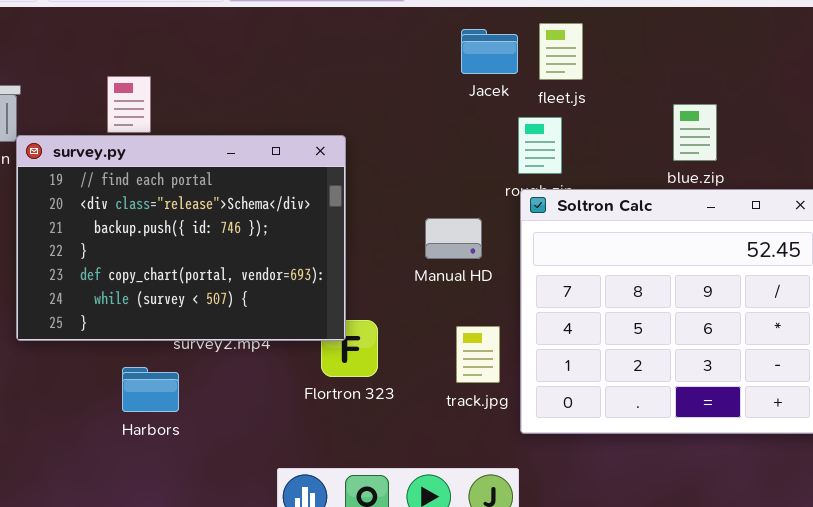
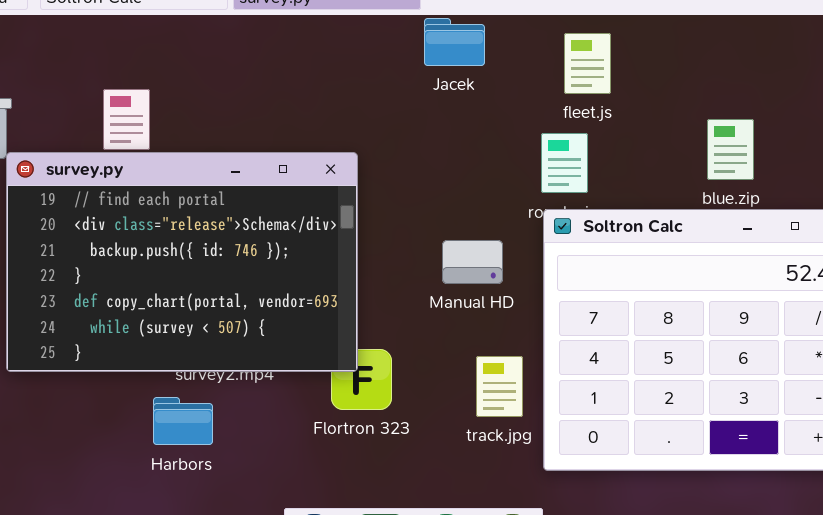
Jacek: [461,29,518,74] -> [424,18,485,66], moved
Harbors: [122,367,179,412] -> [153,397,213,445], moved

